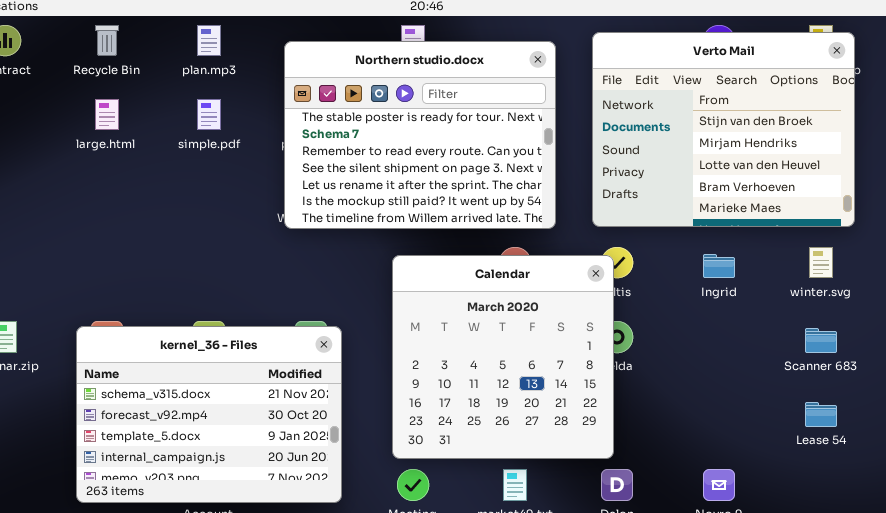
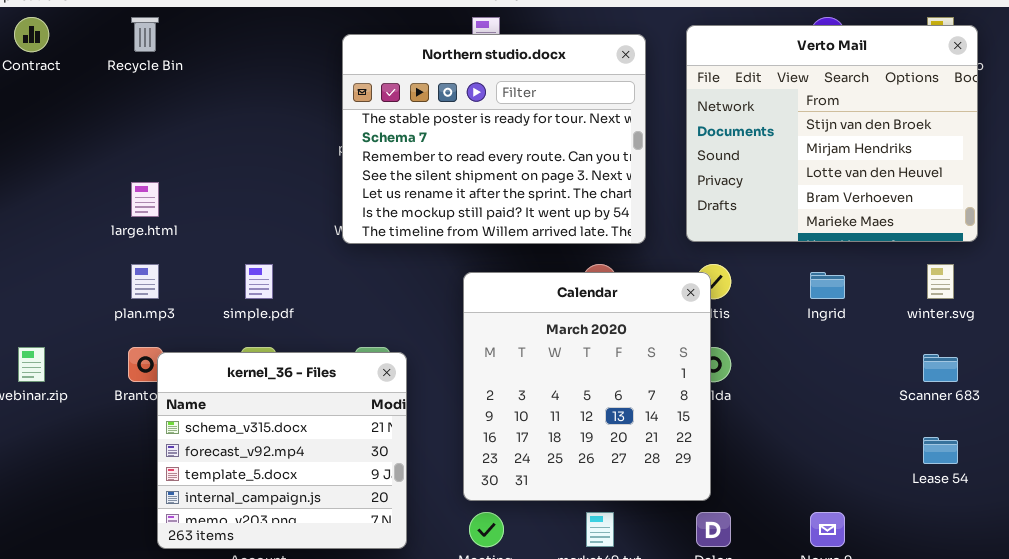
plan.mp3: [197,25,221,56] -> [131,264,159,299], moved
large.html: [95,99,119,130] -> [131,182,159,217], moved
simple.pdf: [197,99,221,130] -> [245,264,273,299], moved
kernel_36 - Files: [76,326,342,503] -> [157,352,407,549], resized

